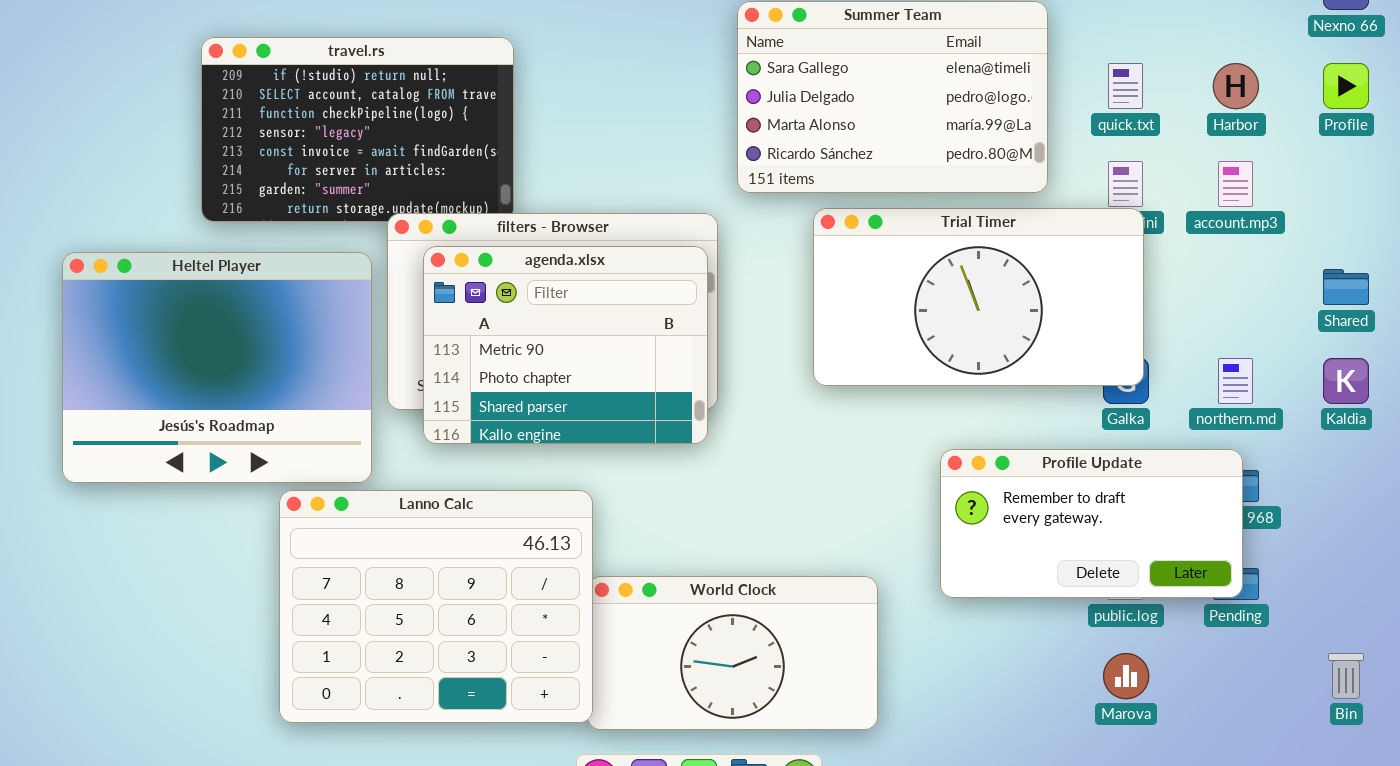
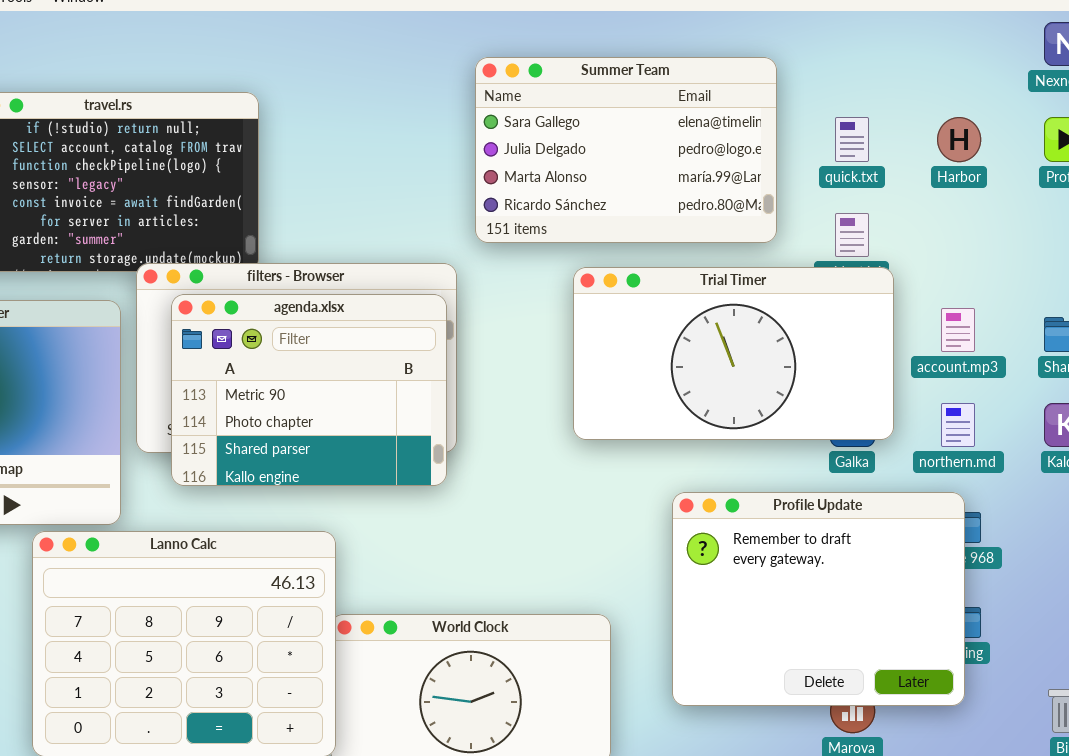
account.mp3: [1218,161,1253,207] -> [941,308,975,352], moved
Trial Timer: [813,208,1144,386] -> [573,267,894,440], moved
Profile Update: [940,449,1243,598] -> [672,492,965,706], resized

